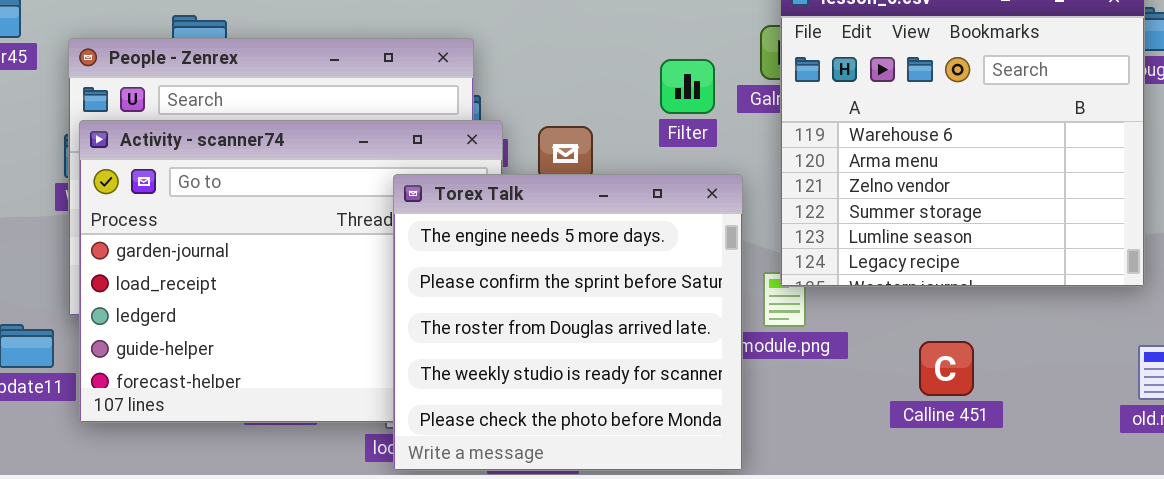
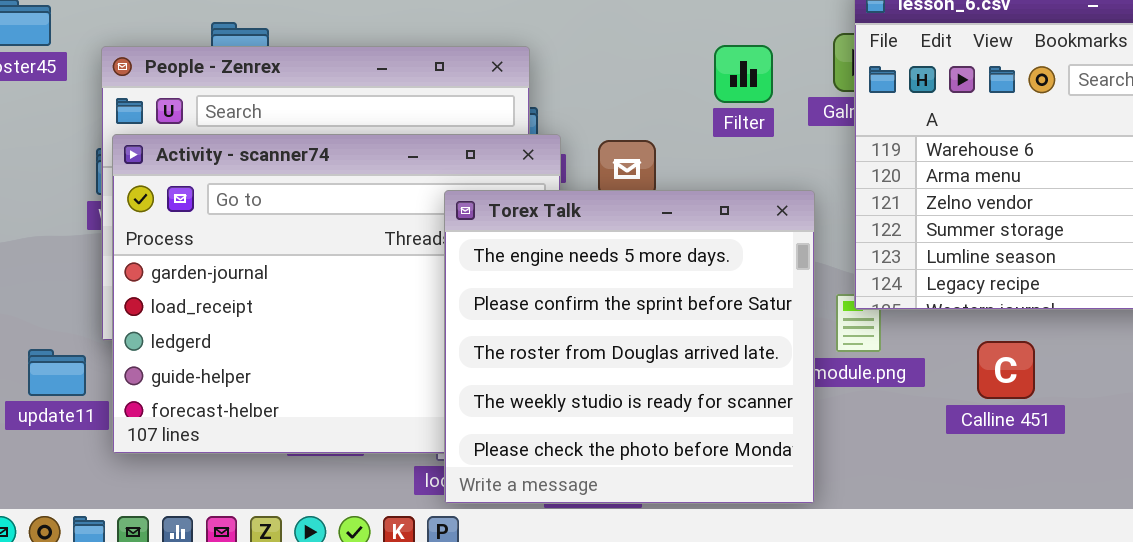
Filter: [660,59,715,114] -> [714,45,773,103], moved
Calline 451: [919,341,974,396] -> [977,341,1035,399], moved

